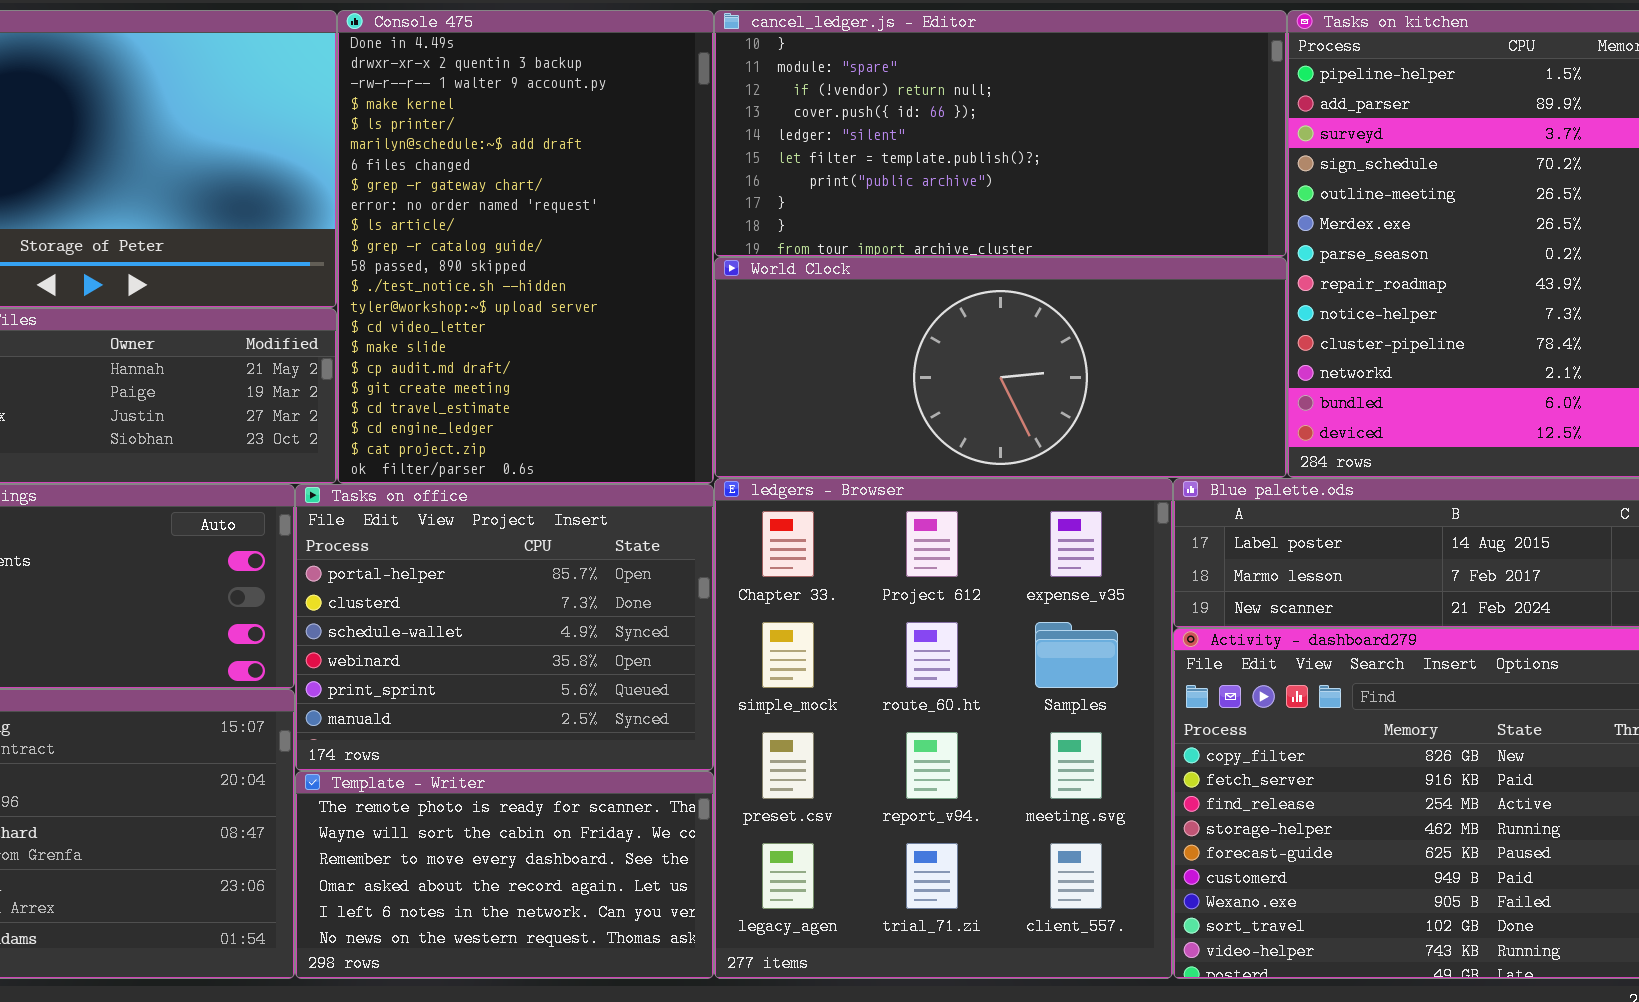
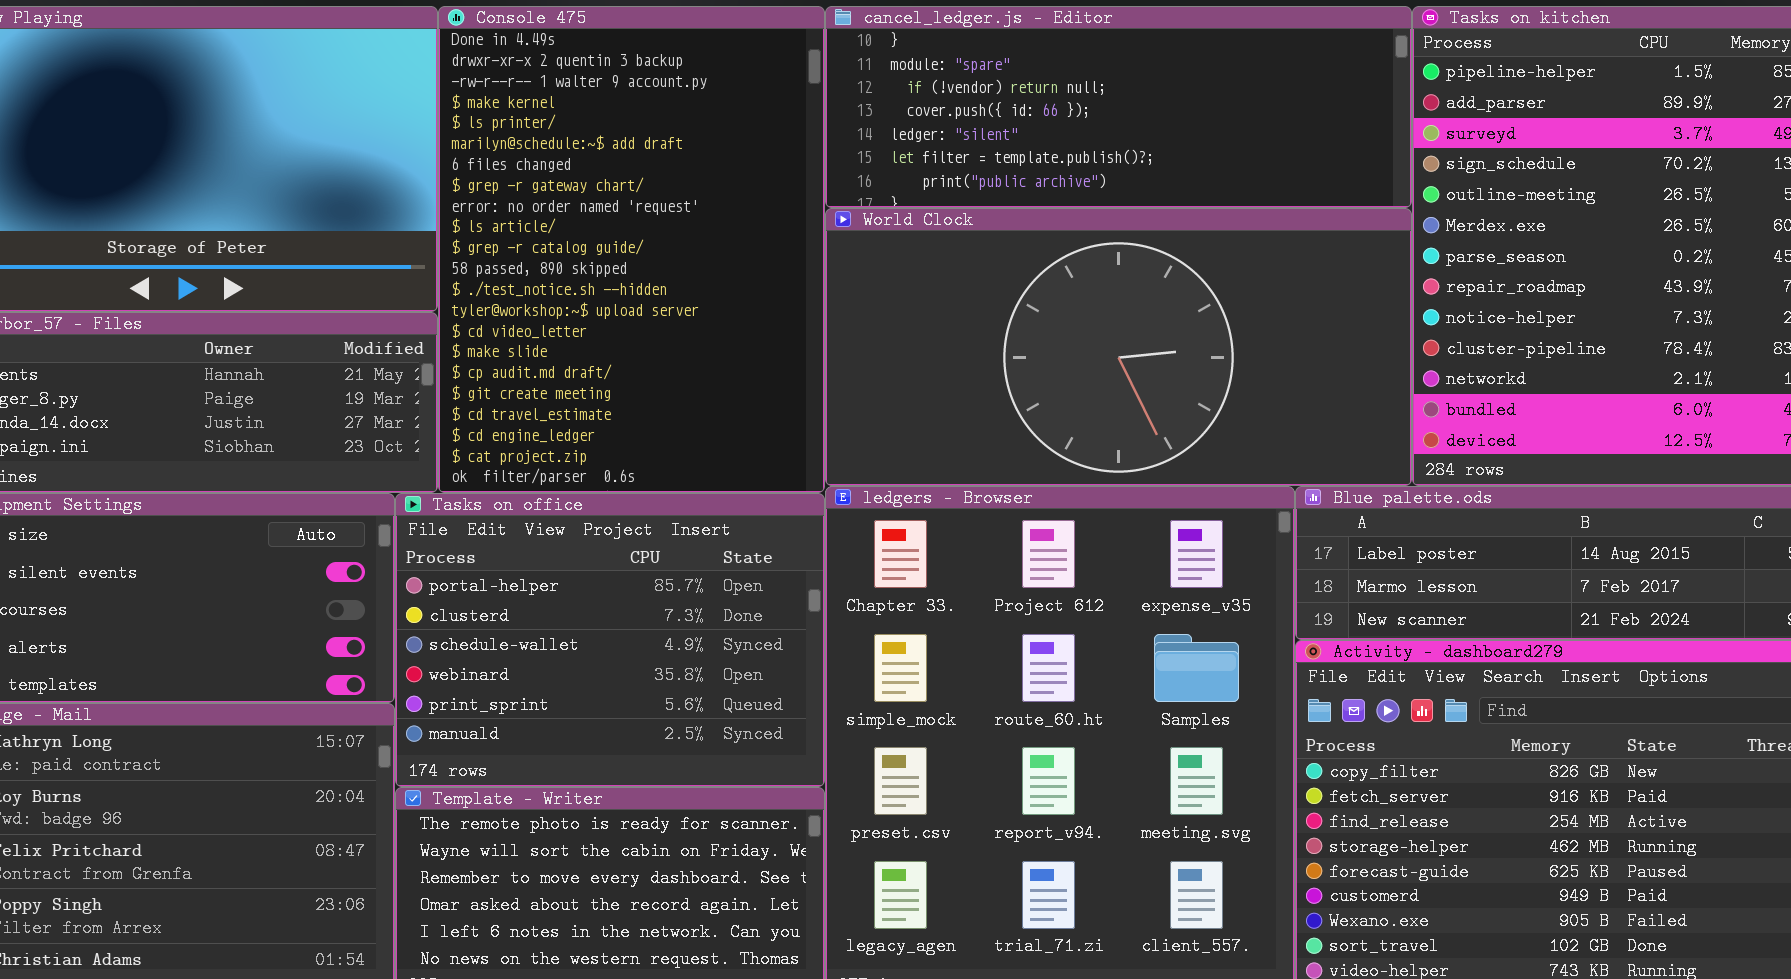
cancel_ledger.js - Editor: [714,10,1287,257] -> [825,6,1412,208], resized
World Clock: [714,257,1287,478] -> [825,208,1412,486], resized

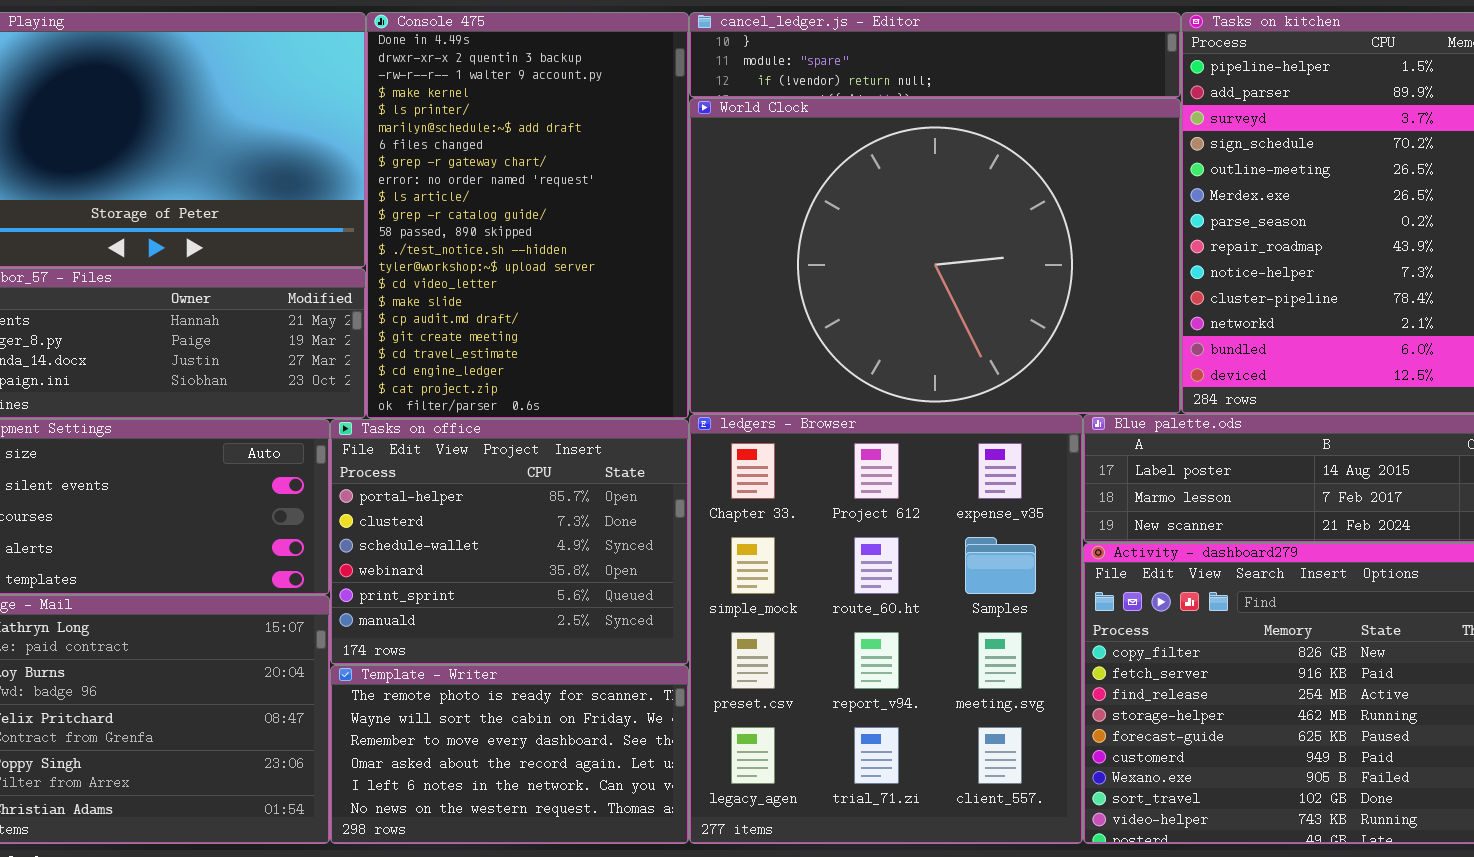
cancel_ledger.js - Editor: [825,6,1412,208] -> [689,12,1181,98], resized
World Clock: [825,208,1412,486] -> [689,98,1181,414], resized

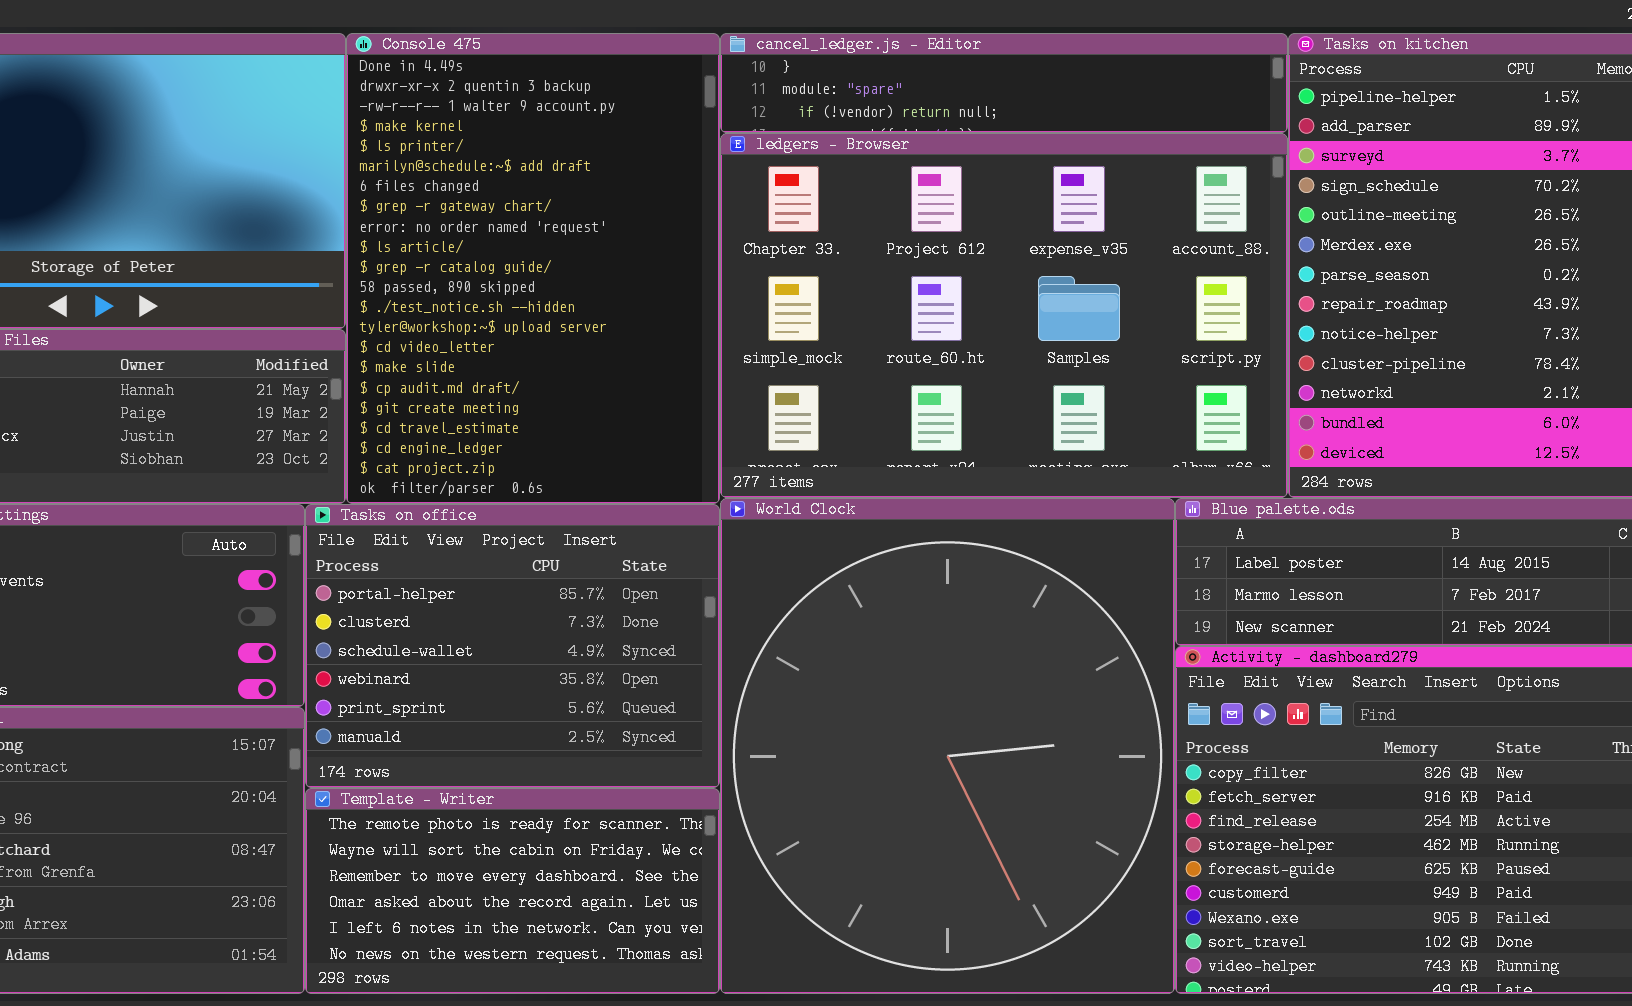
World Clock: [689,98,1181,414] -> [720,498,1175,994], moved, resized
ledgers - Browser: [689,414,1083,844] -> [720,133,1288,498], moved, resized

